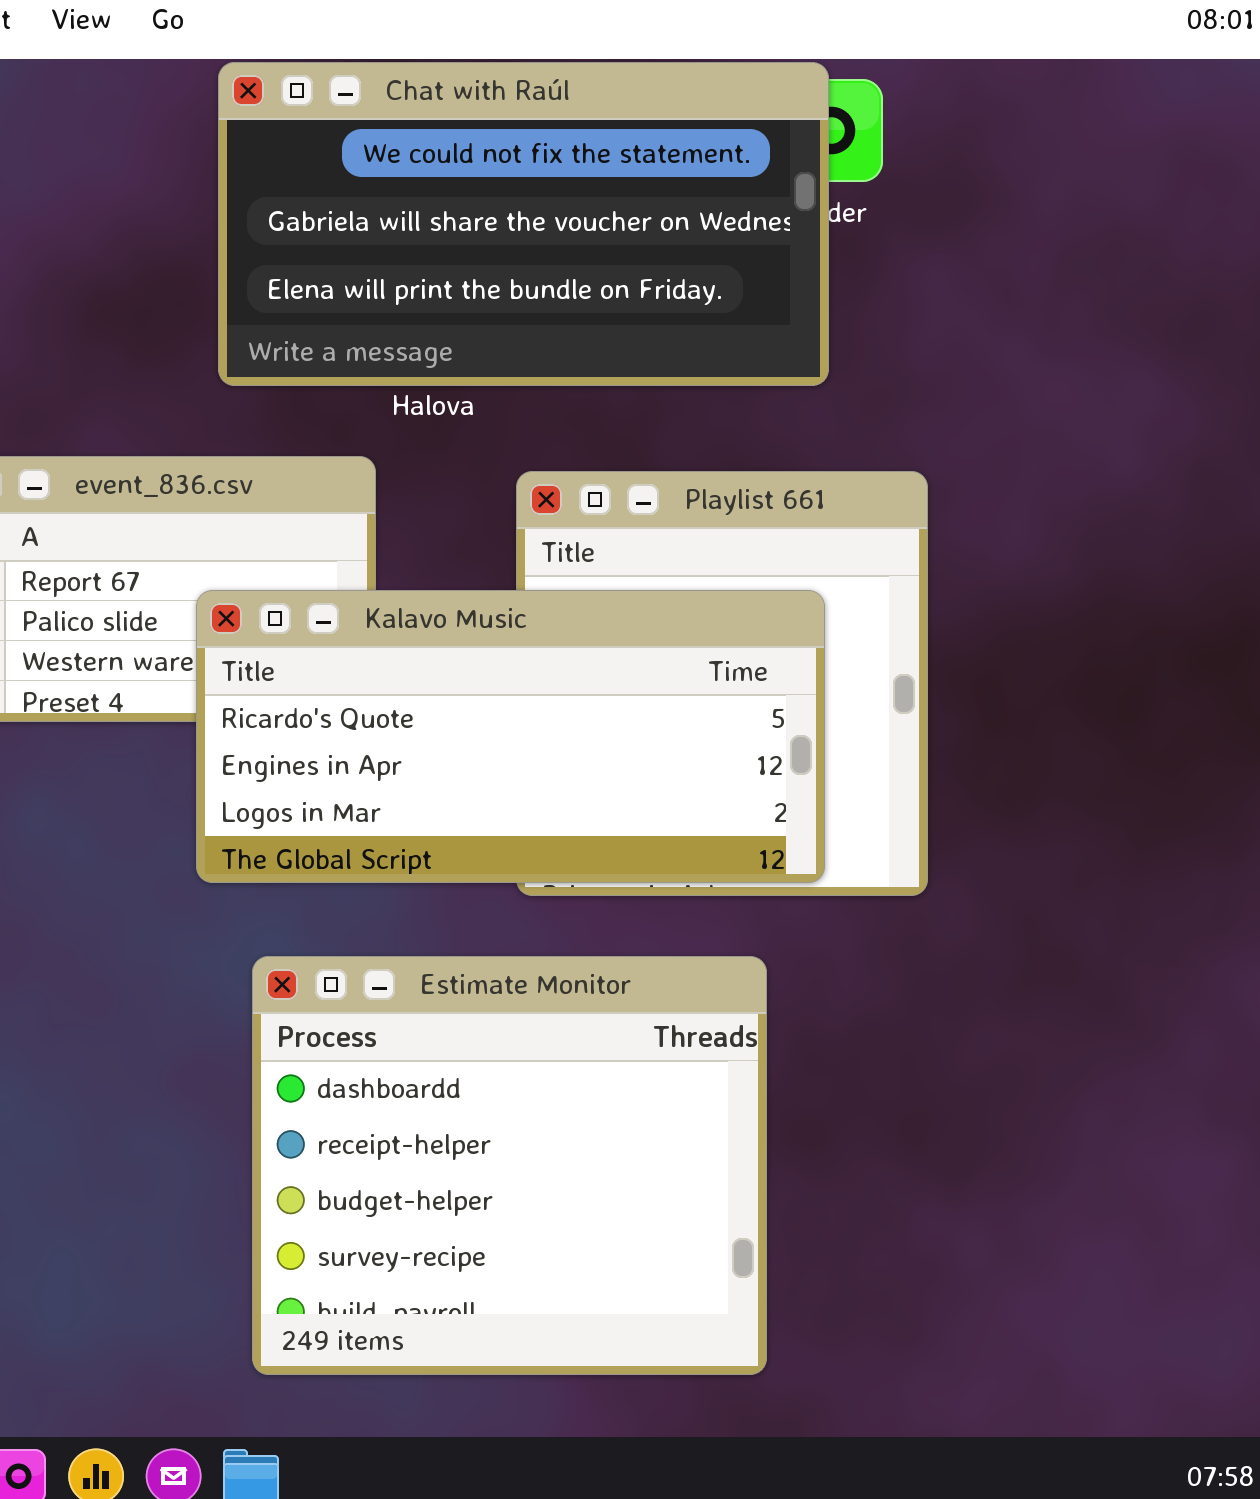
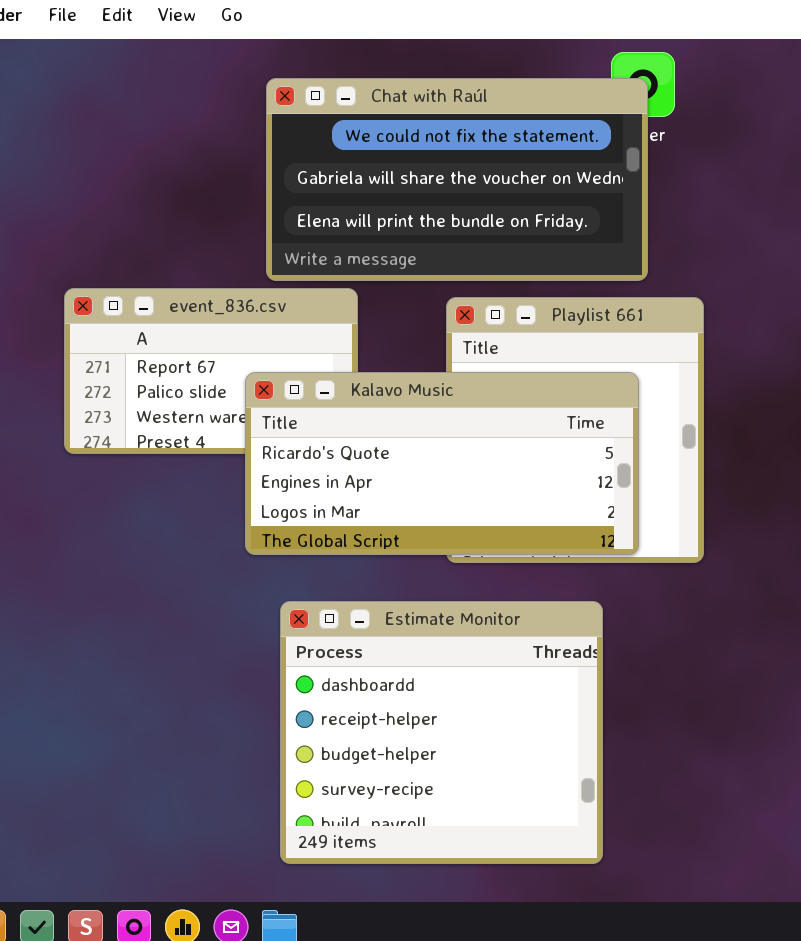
Chat with Raúl: [218,62,829,386] -> [266,78,648,281], moved

